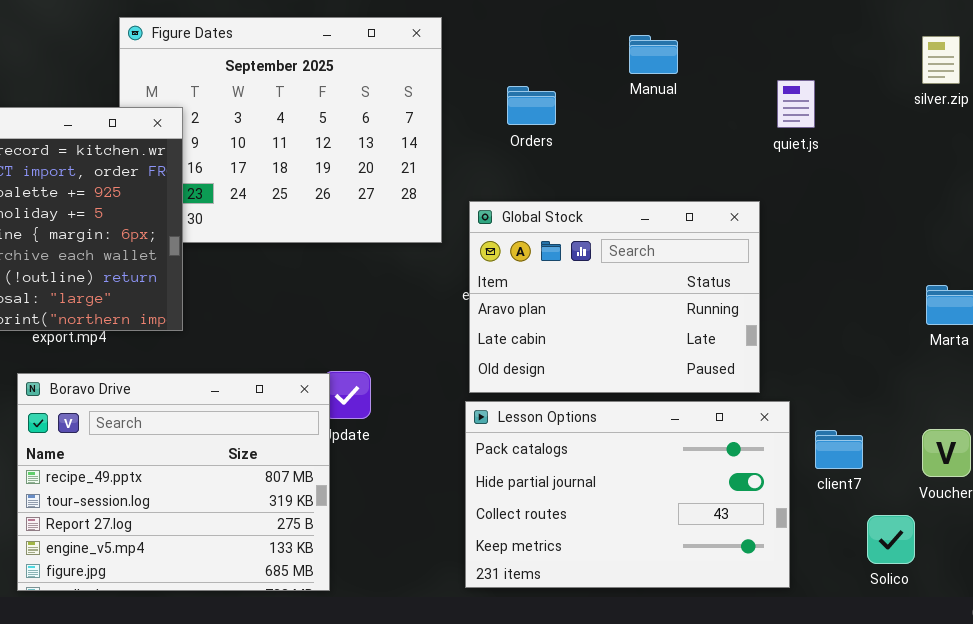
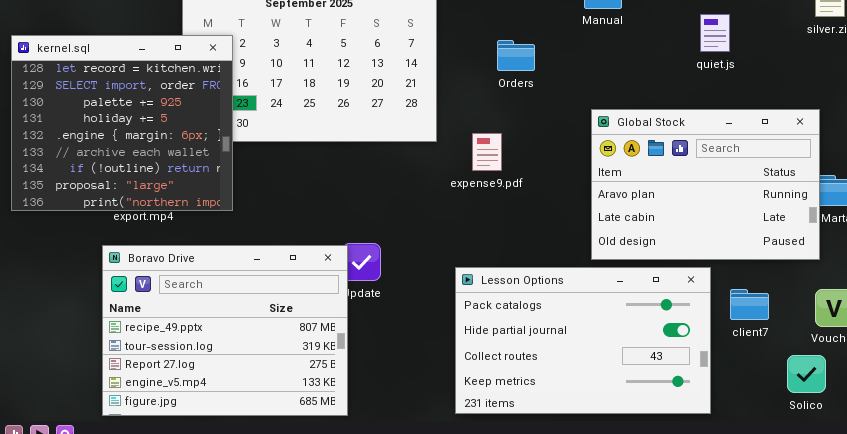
Orders: [507,86,556,125] -> [497,40,535,71], moved
Global Stock: [469,201,760,393] -> [591,109,820,260], moved
Solico: [867,515,915,564] -> [787,355,826,393], moved

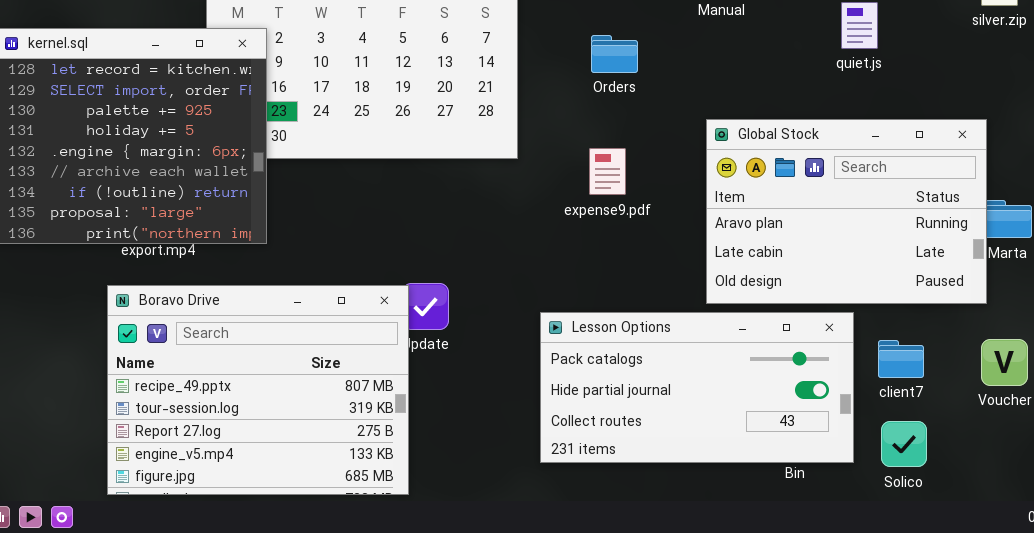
expense9.pdf: [472,133,502,171] -> [589,148,626,195], moved
Lesson Options: [455,267,711,414] -> [540,312,854,463], resized
Solico: [787,355,826,393] -> [881,421,927,467], moved

